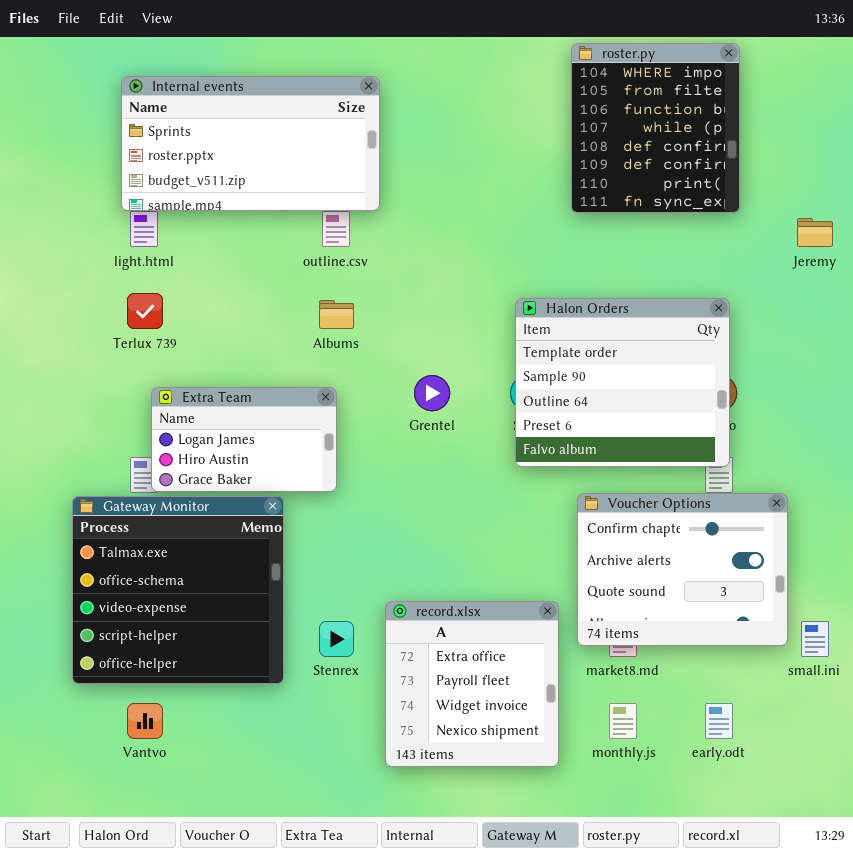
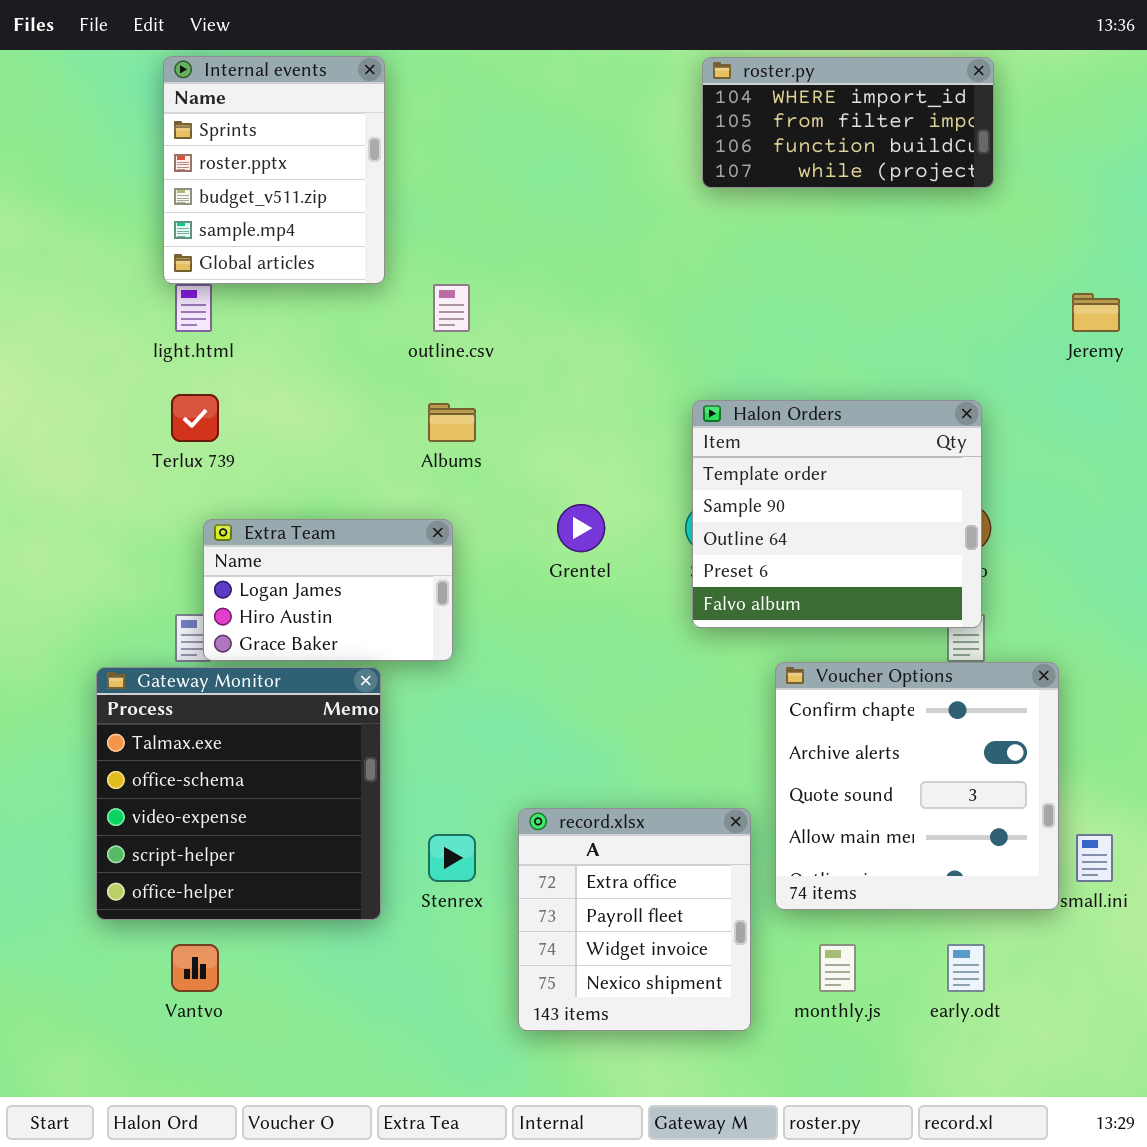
roster.py: [571,43,740,213] -> [702,57,994,188], resized
Internal events: [121,76,380,211] -> [163,56,385,284], resized
Voucher Options: [577,493,788,646] -> [775,662,1059,910], resized

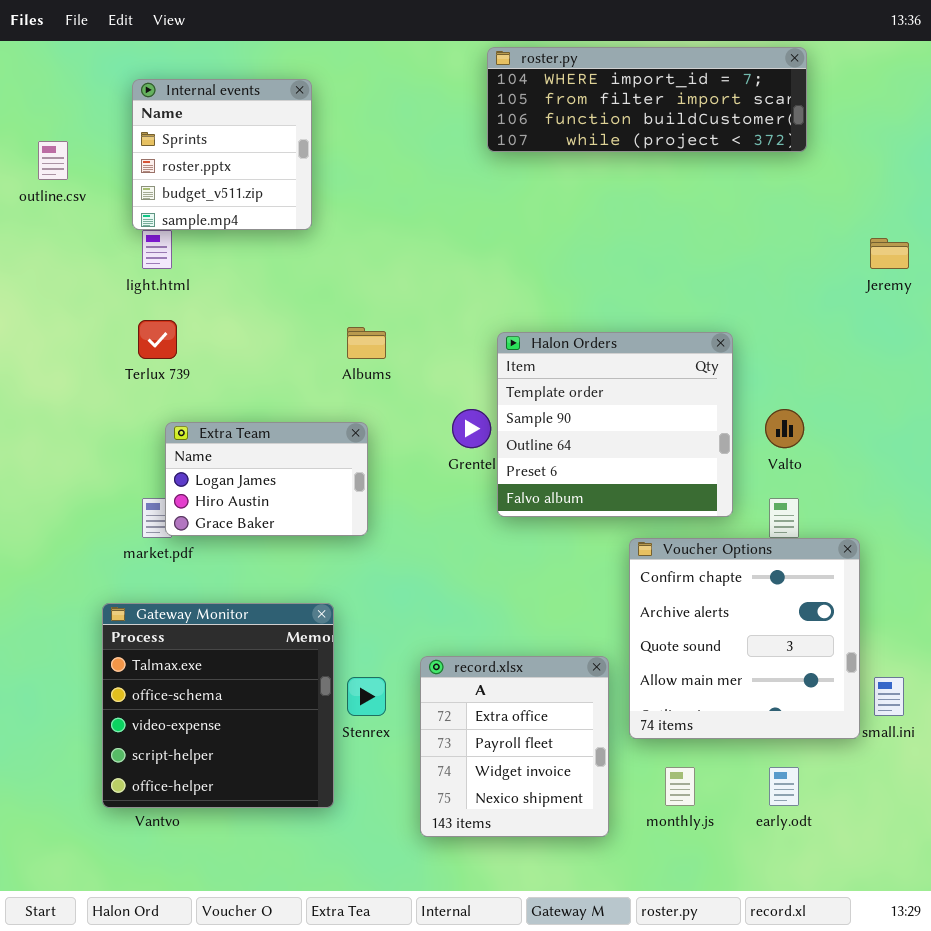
Internal events: [163,56,385,284] -> [132,79,312,230], resized
roster.py: [702,57,994,188] -> [487,47,807,152], resized
outline.csv: [433,284,470,332] -> [38,141,68,180], moved
Halon Orders: [692,400,982,628] -> [497,332,733,517], moved
Gateway Monitor: [96,667,381,920] -> [102,603,334,808], moved

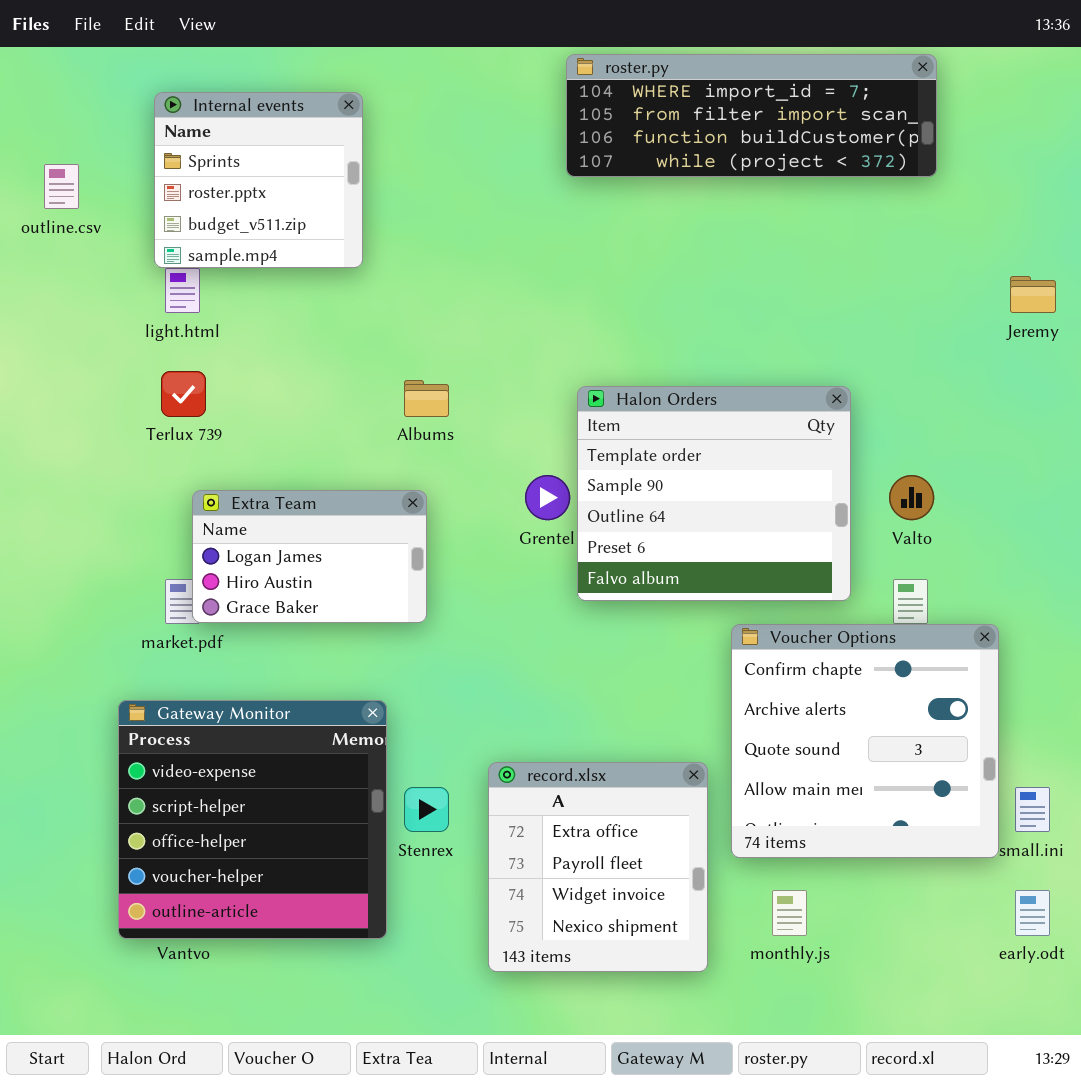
Gateway Monitor: [102,603,334,808] -> [118,700,387,939], scrolled down 2 rows
early.odt: [769,767,799,806] -> [1015,890,1050,936], moved

